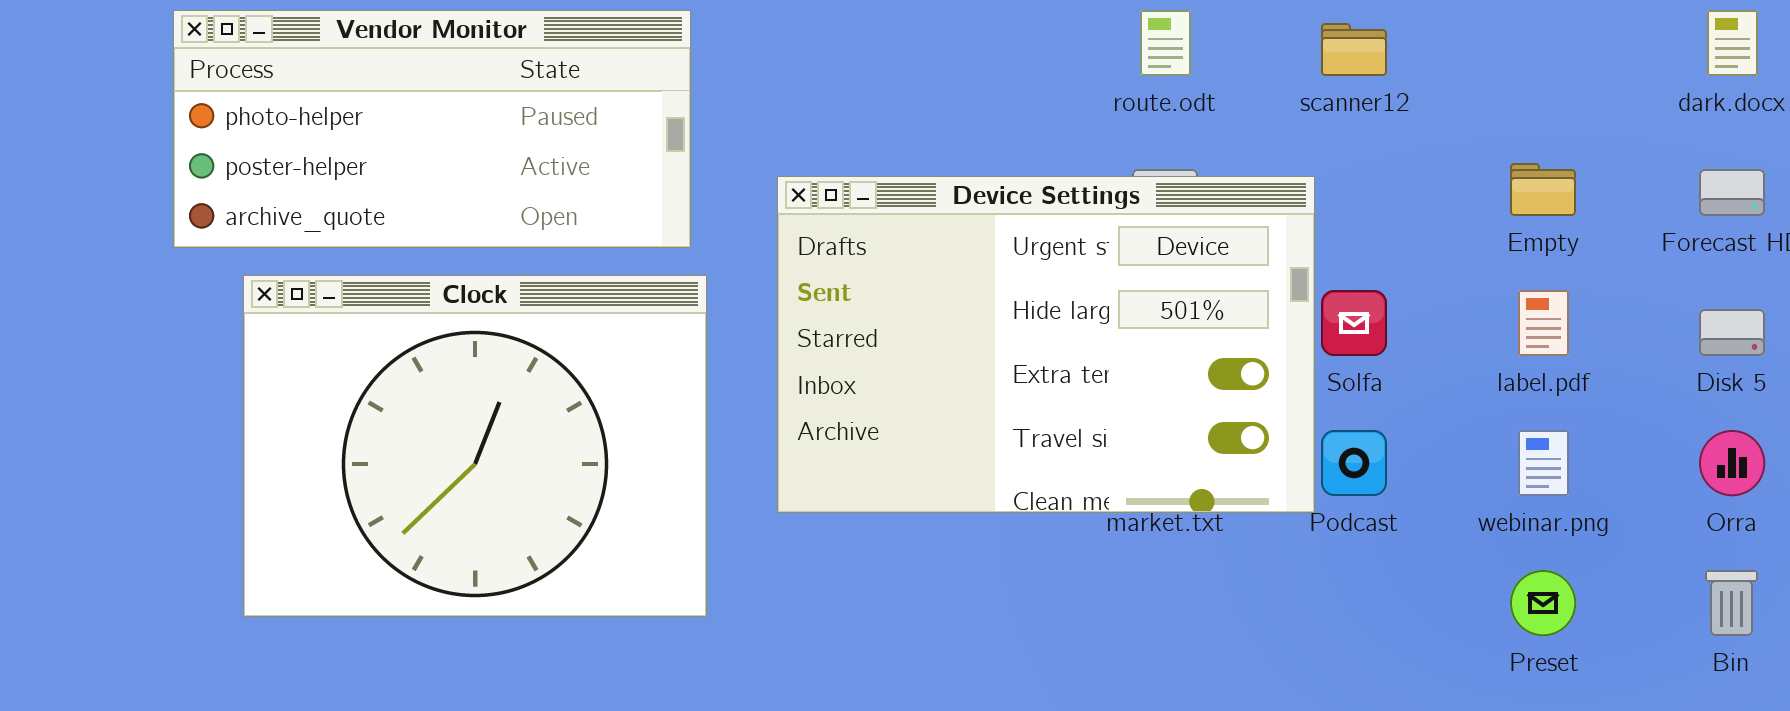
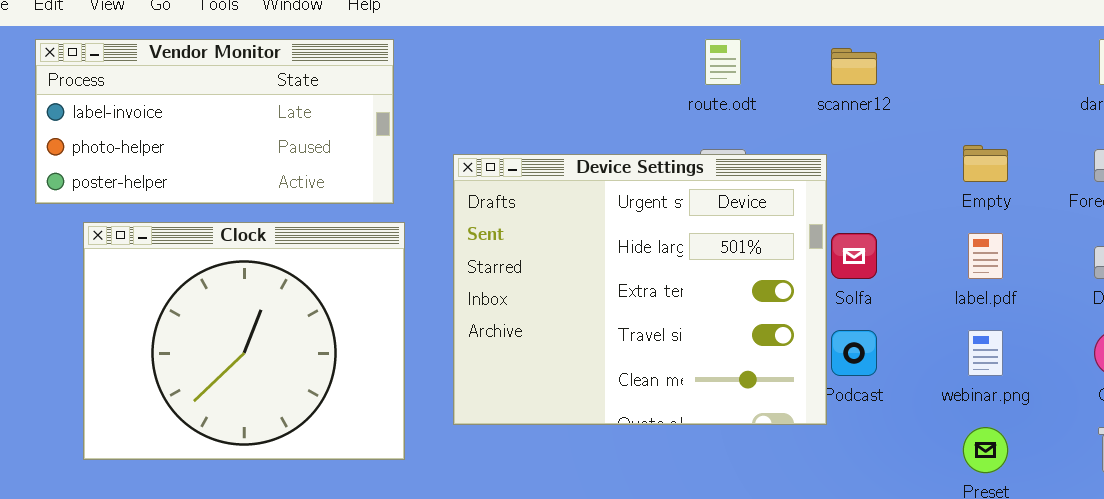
Vendor Monitor: [173,10,691,248] -> [35,39,394,204], scrolled up 1 row
Device Settings: [777,176,1315,513] -> [453,154,827,425], resized

